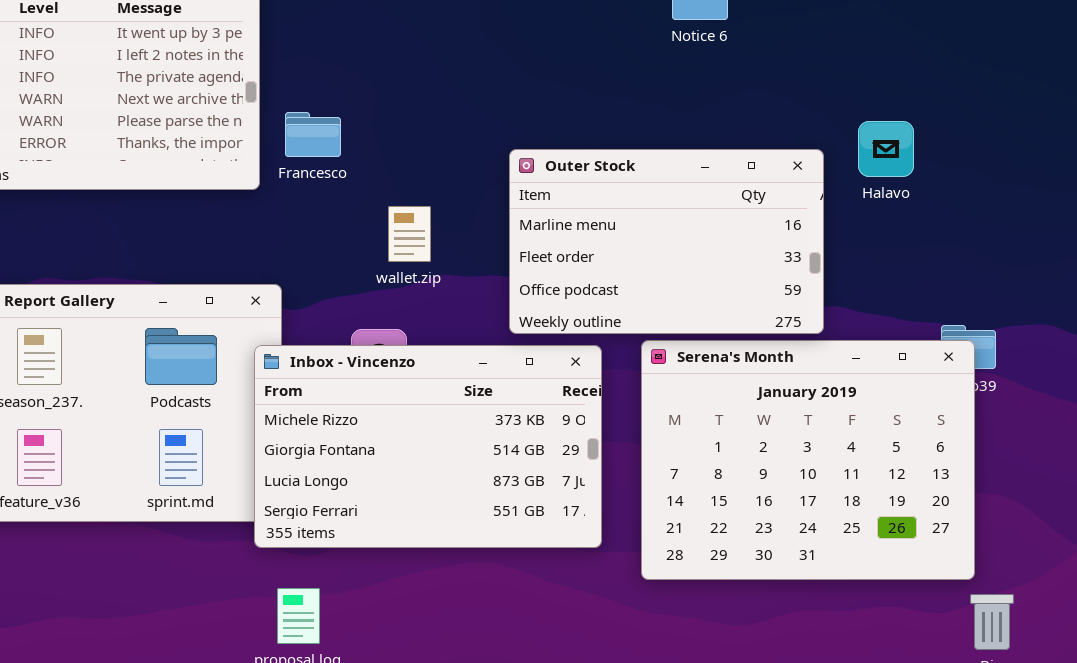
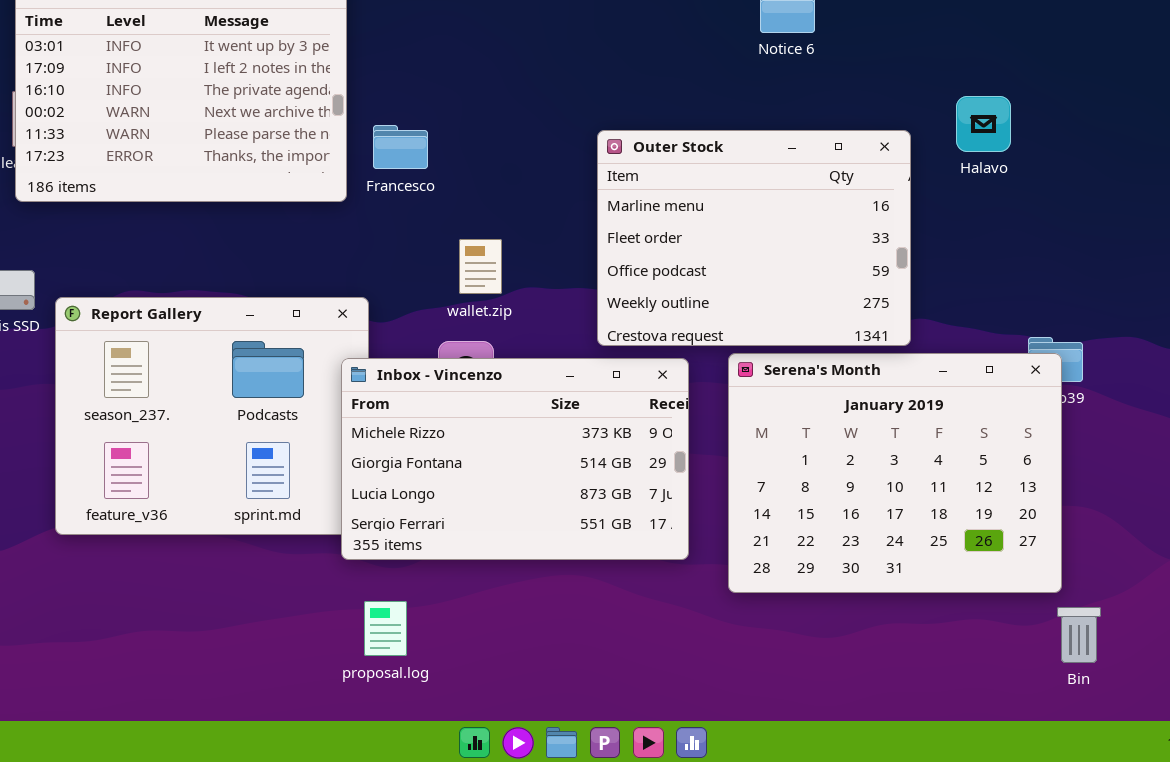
Halavo: [858,121,914,177] -> [956,96,1011,152], moved
Outer Stock: [509,149,824,334] -> [597,130,911,346], resized
wallet.zip: [388,206,431,262] -> [459,239,502,294], moved

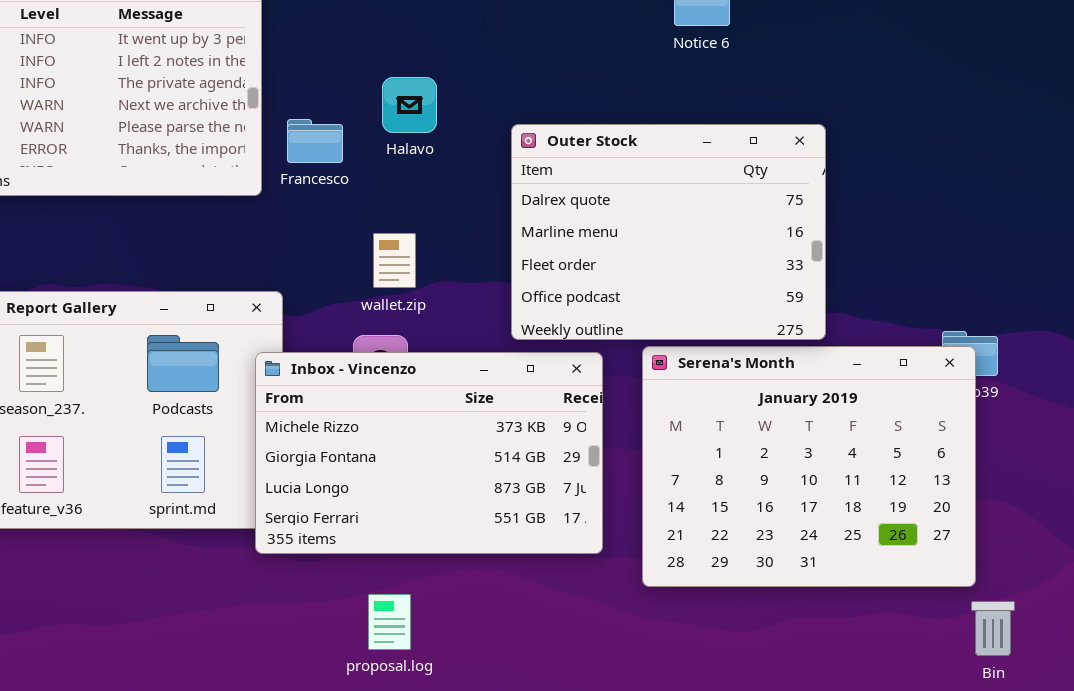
Halavo: [956,96,1011,152] -> [382,77,437,133], moved
Outer Stock: [597,130,911,346] -> [511,124,826,340], scrolled up 1 row
proposal.log: [364,601,407,656] -> [368,594,411,650], moved

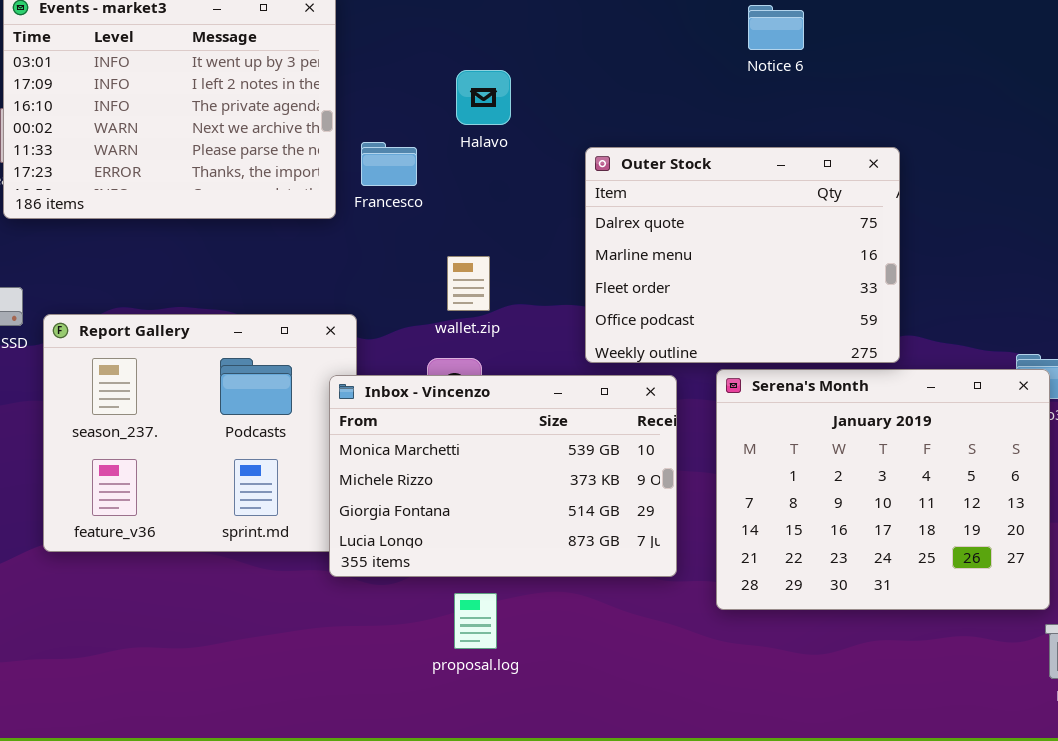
Halavo: [382,77,437,133] -> [456,70,511,125], moved
Inbox - Vincenzo: [255,352,603,554] -> [329,375,677,577], scrolled up 1 row
proposal.log: [368,594,411,650] -> [454,593,497,649], moved

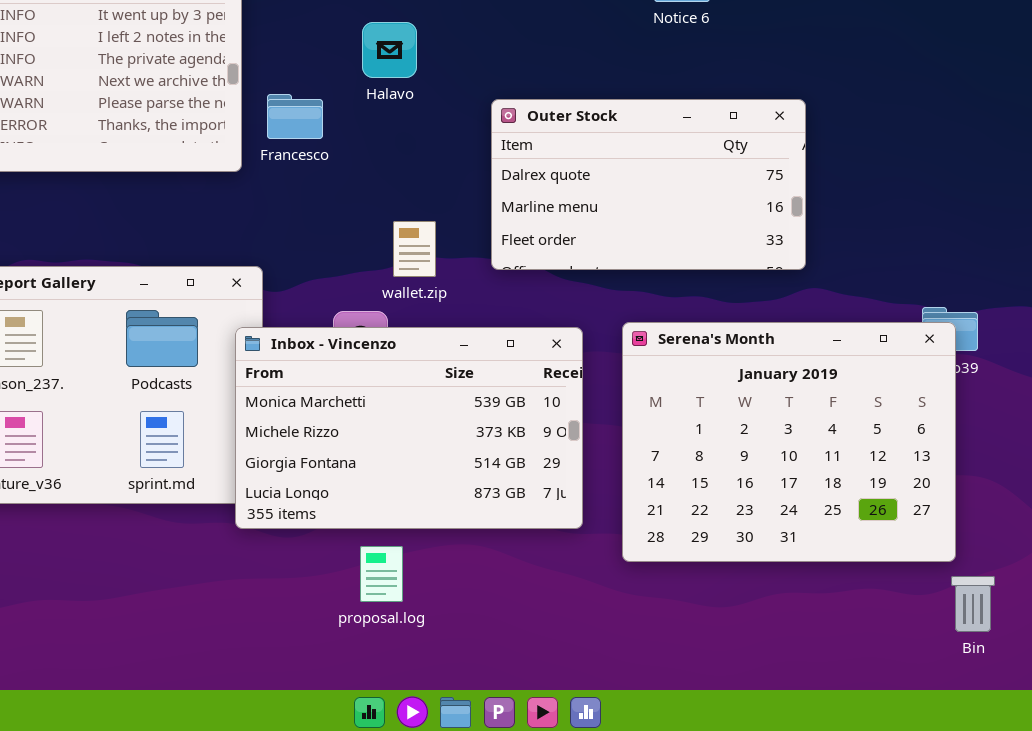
Outer Stock: [585,147,900,363] -> [491,99,806,270], resized
wallet.zip: [447,256,490,311] -> [393,221,436,277], moved

